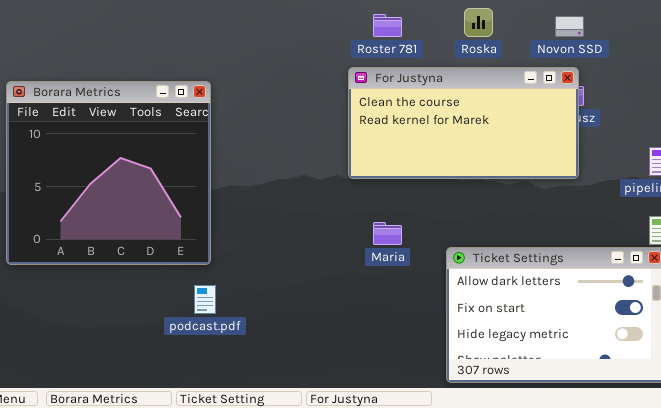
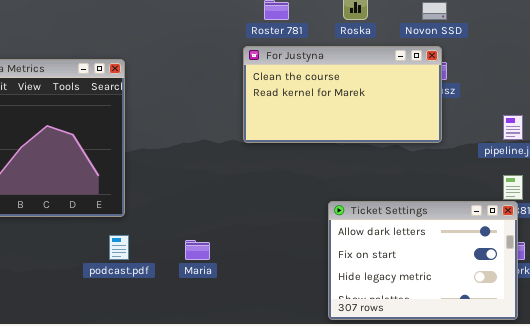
Maria: [373,222,402,245] -> [185,240,210,260], moved

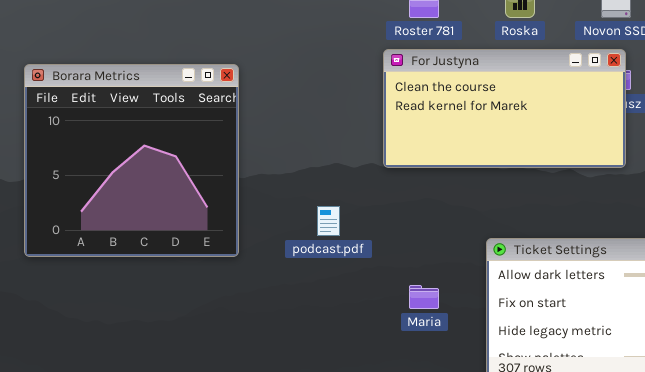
podcast.pdf: [109,235,129,260] -> [317,206,340,236], moved
Maria: [185,240,210,260] -> [409,285,439,309], moved

